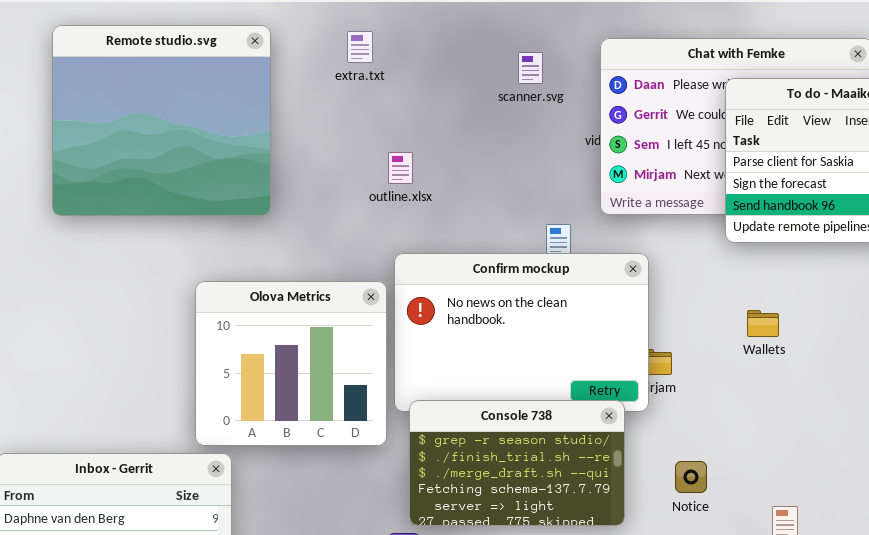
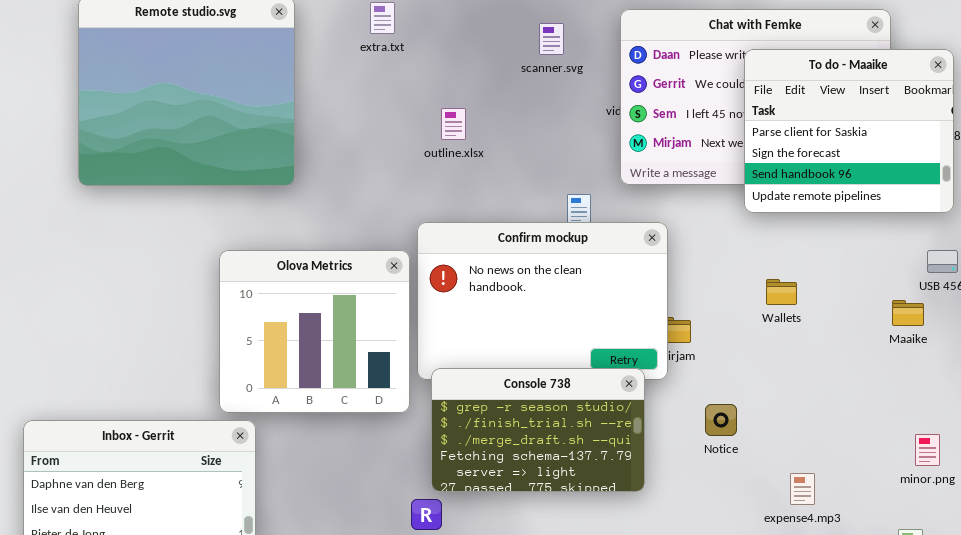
outline.xlsx: [388,152,413,184] -> [441,108,466,140], moved
Notice: [675,461,707,493] -> [705,404,737,436], moved

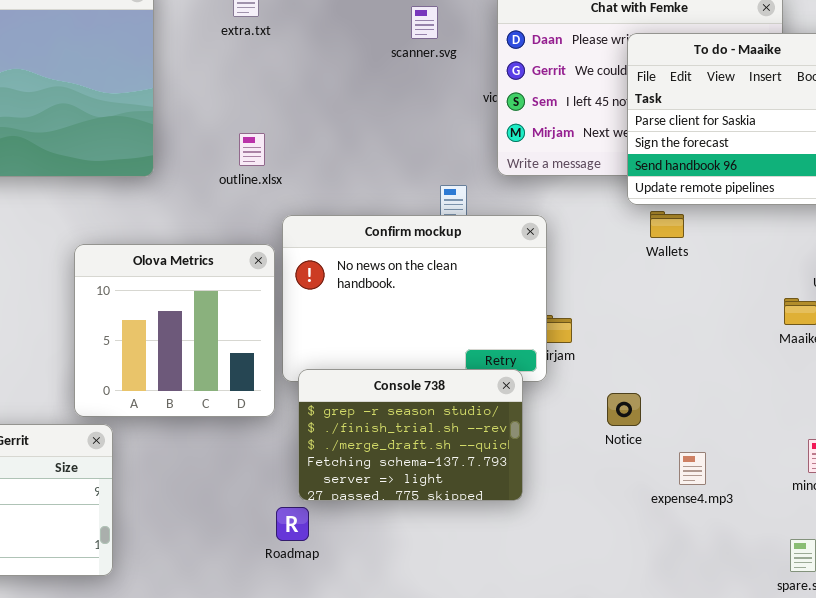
outline.xlsx: [441,108,466,140] -> [239,133,265,166], moved
Wallets: [766,279,797,305] -> [650,211,684,238], moved
Notice: [705,404,737,436] -> [607,393,641,426], moved
expense4.mp3: [790,473,815,505] -> [679,452,706,485], moved

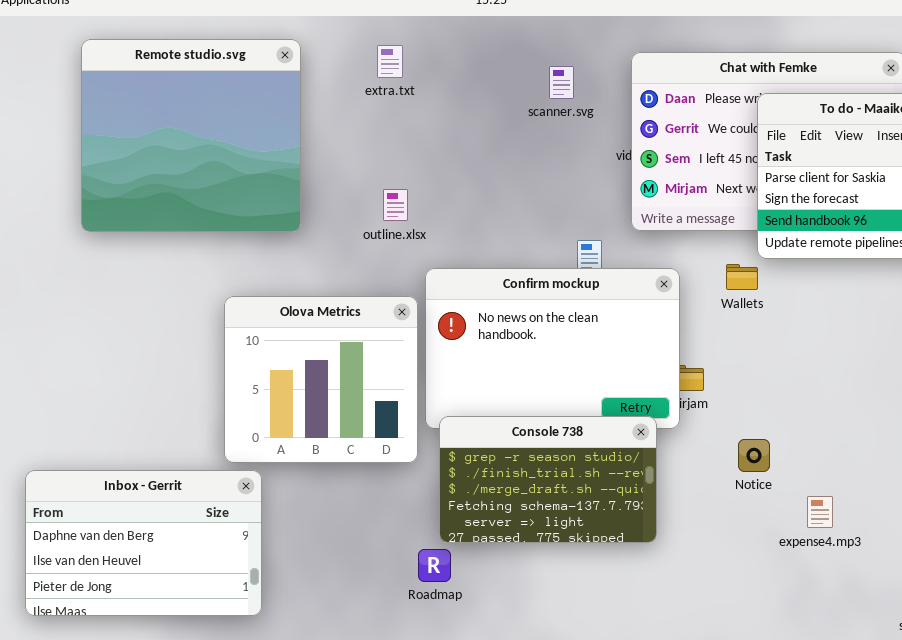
Wallets: [650,211,684,238] -> [726,264,758,290], moved

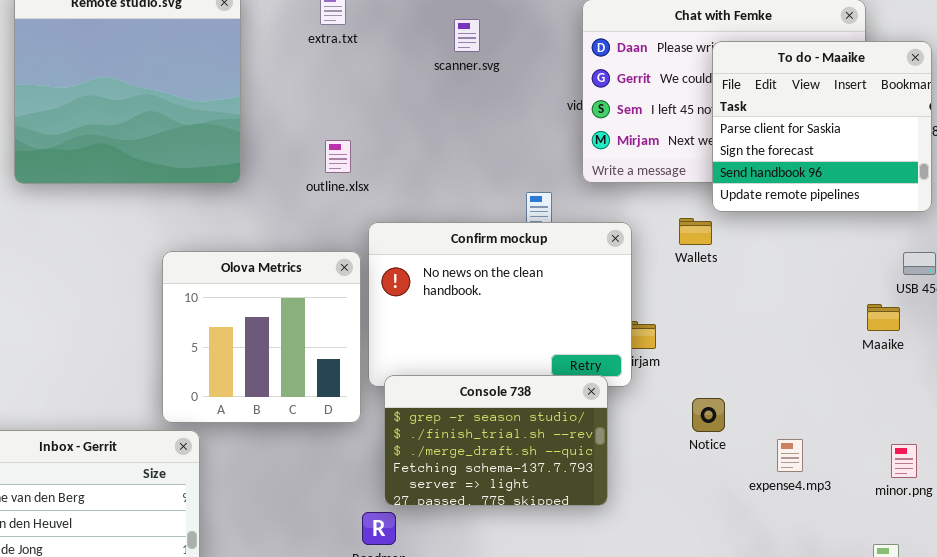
scanner.svg: [549,66,574,99] -> [454,19,480,52], moved
expense4.mp3: [807,496,833,528] -> [777,439,803,472], moved

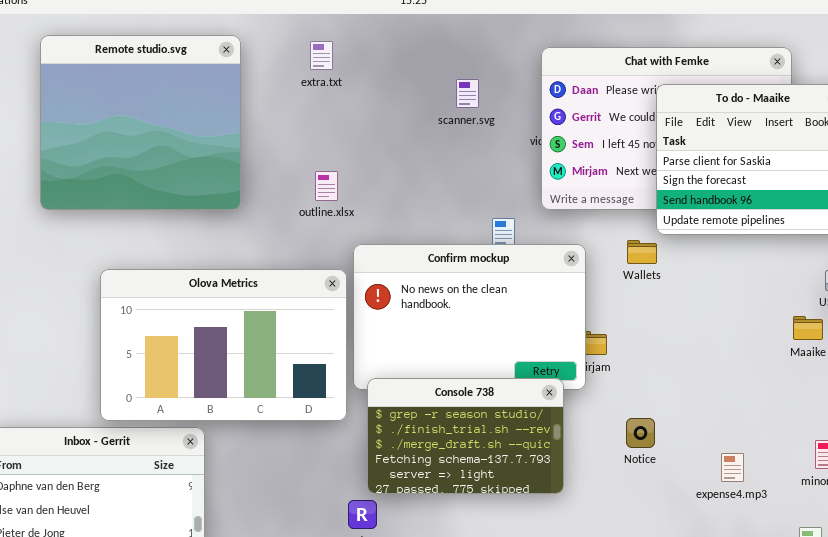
scanner.svg: [454,19,480,52] -> [456,79,479,108], moved
Olova Metrics: [162,251,361,423] -> [100,269,347,421], resized
Notice: [692,398,725,432] -> [626,418,655,448], moved
expense4.mp3: [777,439,803,472] -> [721,453,744,482], moved

